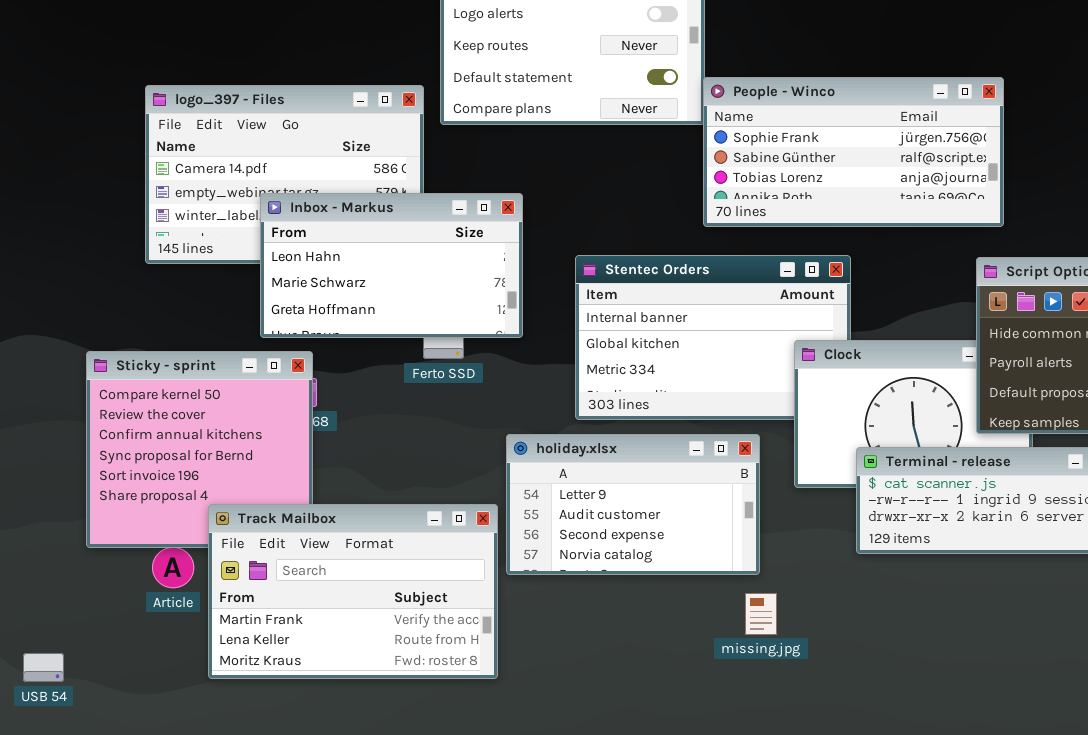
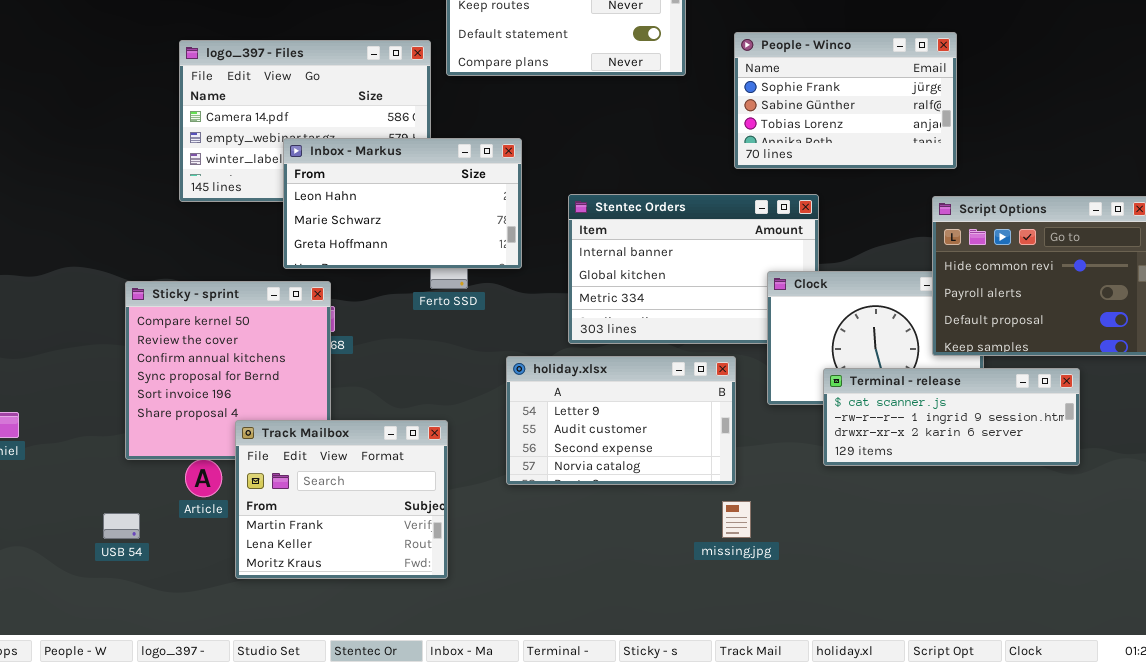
People - Winco: [703,77,1004,227] -> [734,32,957,169], resized
Track Mailbox: [208,504,498,679] -> [235,420,448,579], resized
USB 54: [23,653,64,682] -> [103,513,140,539], moved

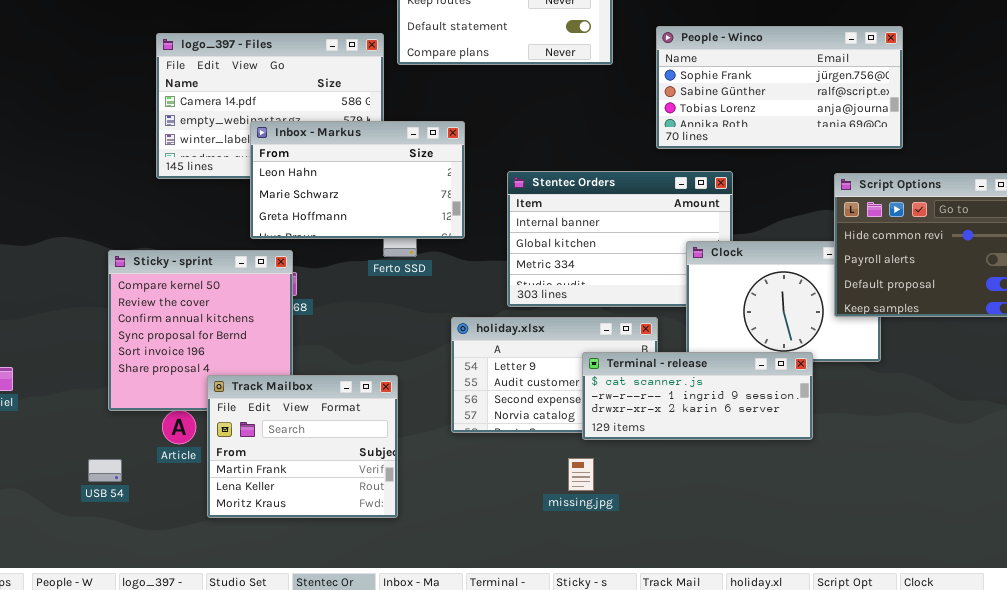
People - Winco: [734,32,957,169] -> [656,26,903,149], resized
Terminal - release: [823,368,1080,466] -> [582,352,813,440], moved
missing.jpg: [722,501,751,538] -> [568,458,594,491], moved

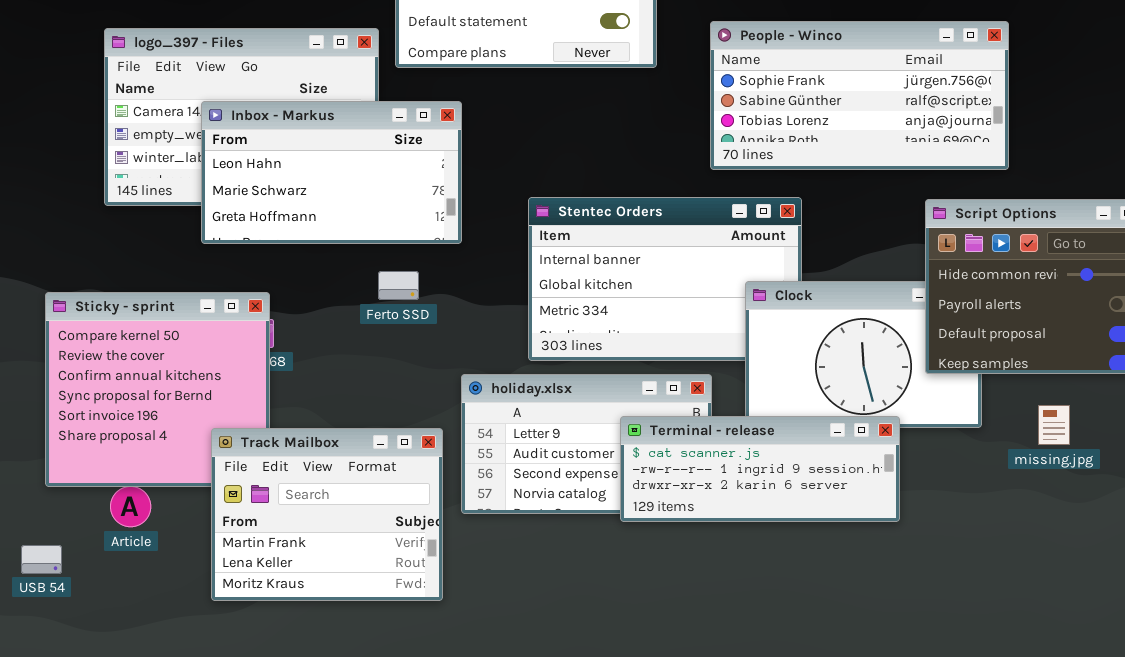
Inbox - Markus: [250,121,465,239] -> [201,101,462,244], moved
Track Mailbox: [207,375,398,518] -> [211,428,443,601], moved
missing.jpg: [568,458,594,491] -> [1038,405,1070,445], moved

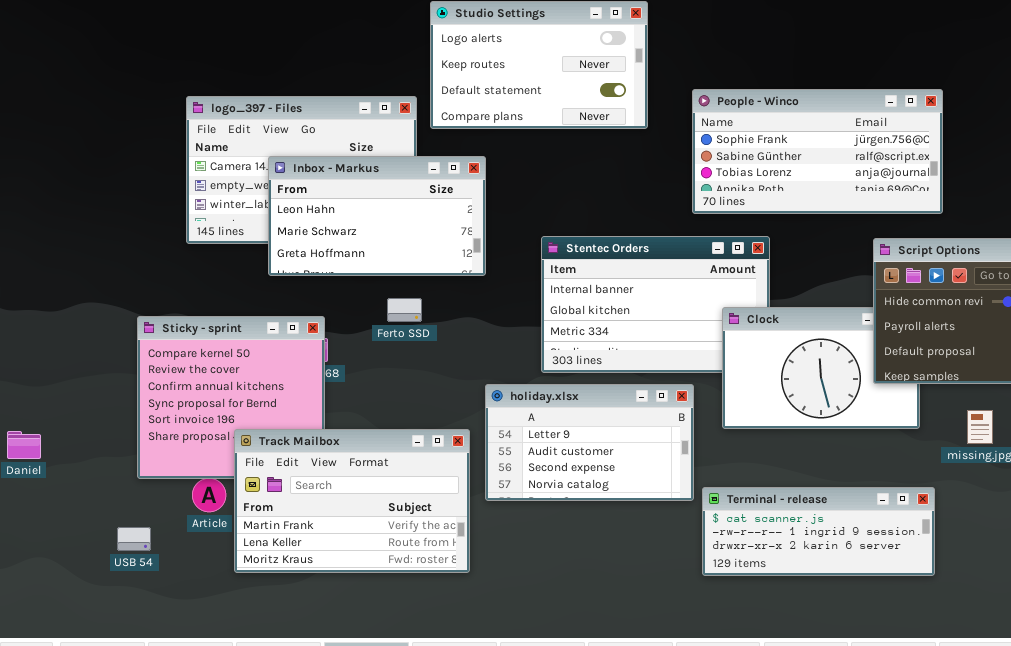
Ferto SSD: [378,271,419,300] -> [387,298,422,322], moved
Terminal - release: [620,416,900,522] -> [702,487,935,576], moved
Track Mailbox: [211,428,443,601] -> [234,429,470,573], resized

